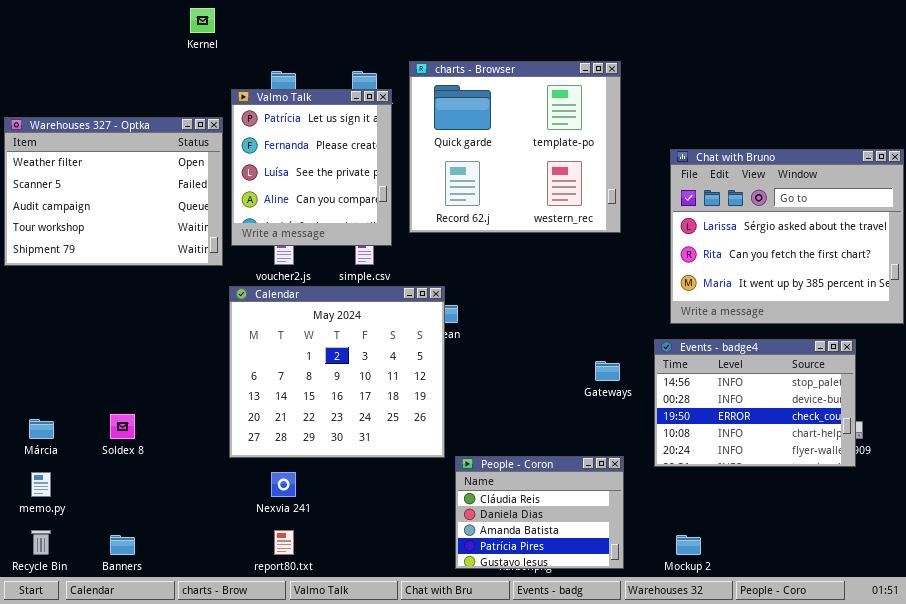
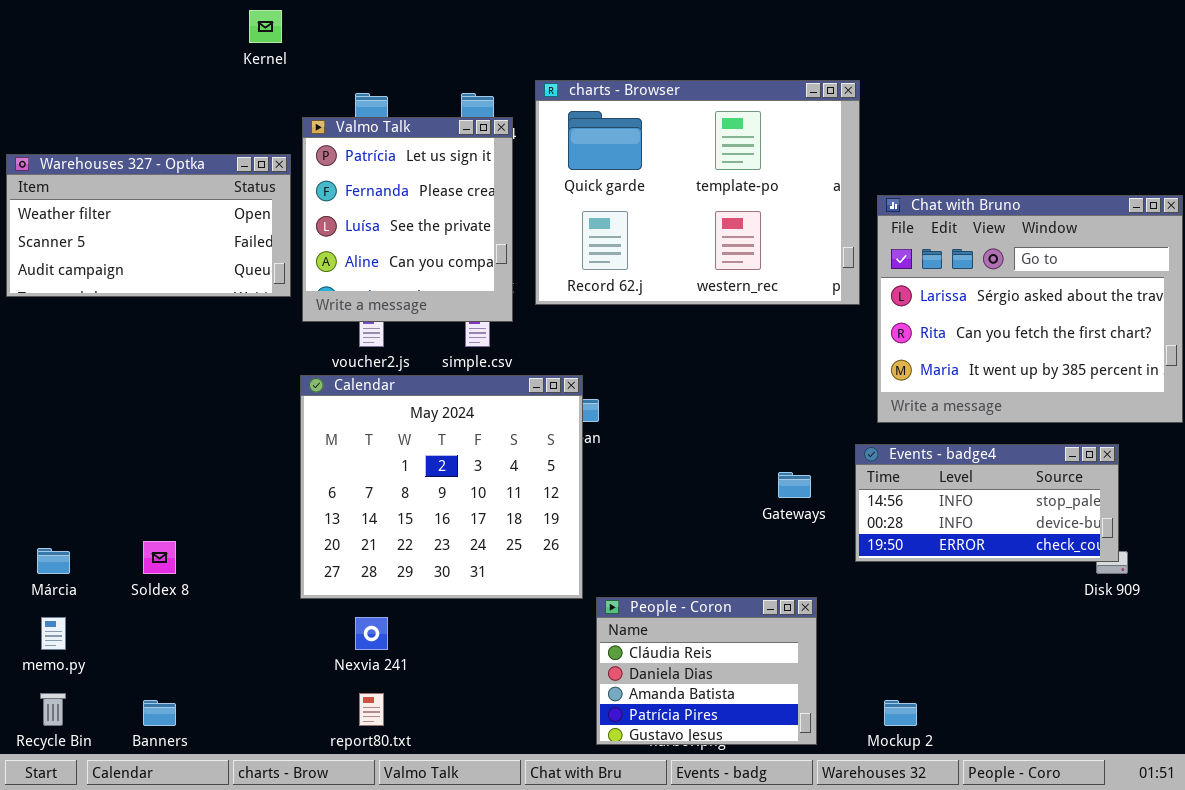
charts - Browser: [409,61,621,233] -> [535,80,860,305], resized
Warehouses 327 - Optka: [4,117,223,266] -> [6,154,291,297], resized
Events - badge4: [654,339,856,467] -> [855,444,1119,562], resized

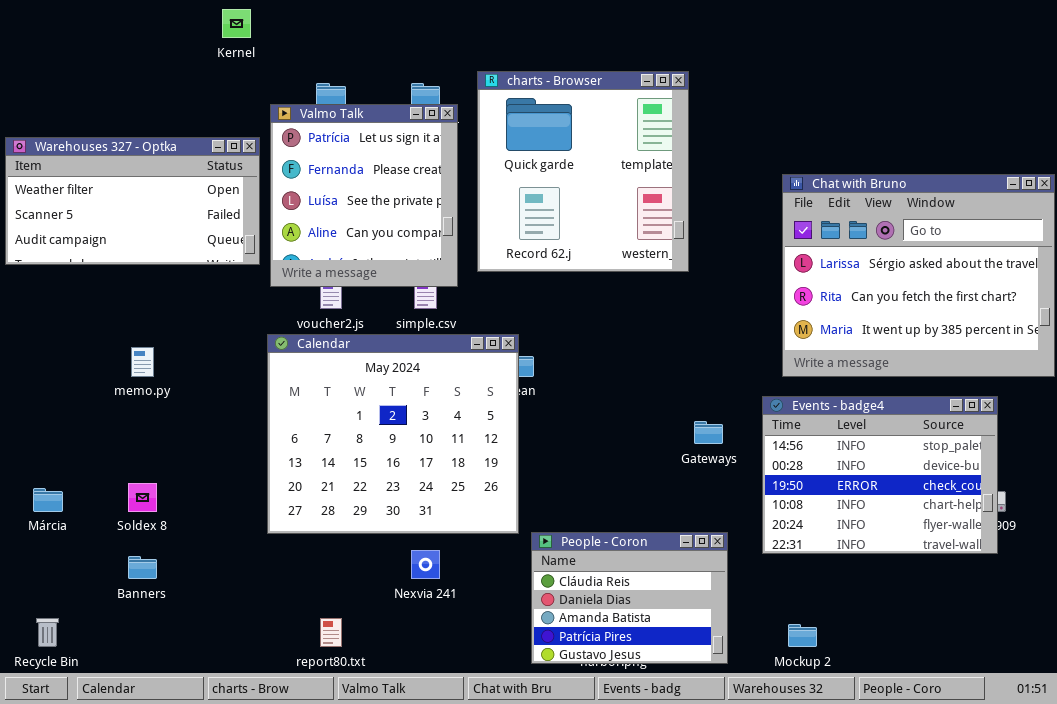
charts - Browser: [535,80,860,305] -> [477,71,689,272], resized
Events - badge4: [855,444,1119,562] -> [762,396,998,554], resized
memo.py: [41,617,66,650] -> [131,347,154,377], moved
Nexvia 241: [355,617,388,650] -> [411,550,440,579], moved
Banners: [143,700,176,726] -> [128,556,157,579], moved

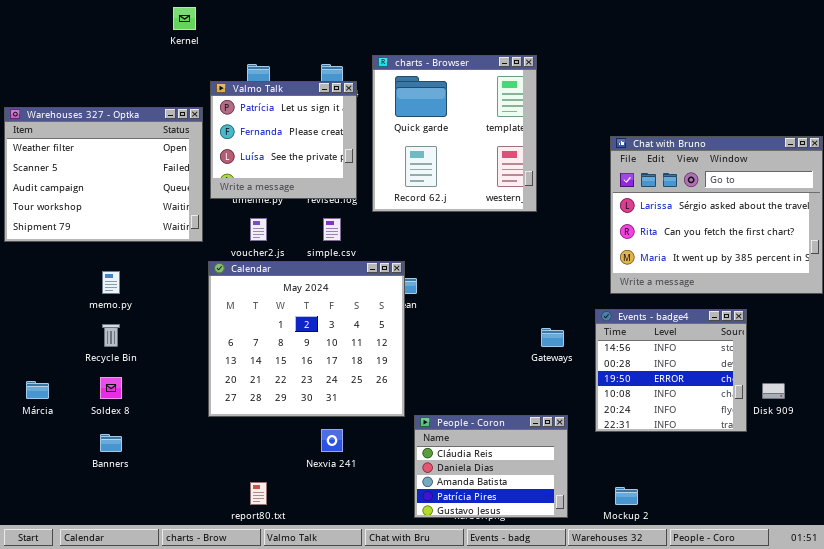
Valmo Talk: [270,104,458,287] -> [210,81,357,199], resized
Warehouses 327 - Optka: [5,137,260,265] -> [4,107,203,242], resized
Events - badge4: [762,396,998,554] -> [595,309,747,432], resized
Recycle Bin: [36,618,59,647] -> [102,324,120,347], moved

